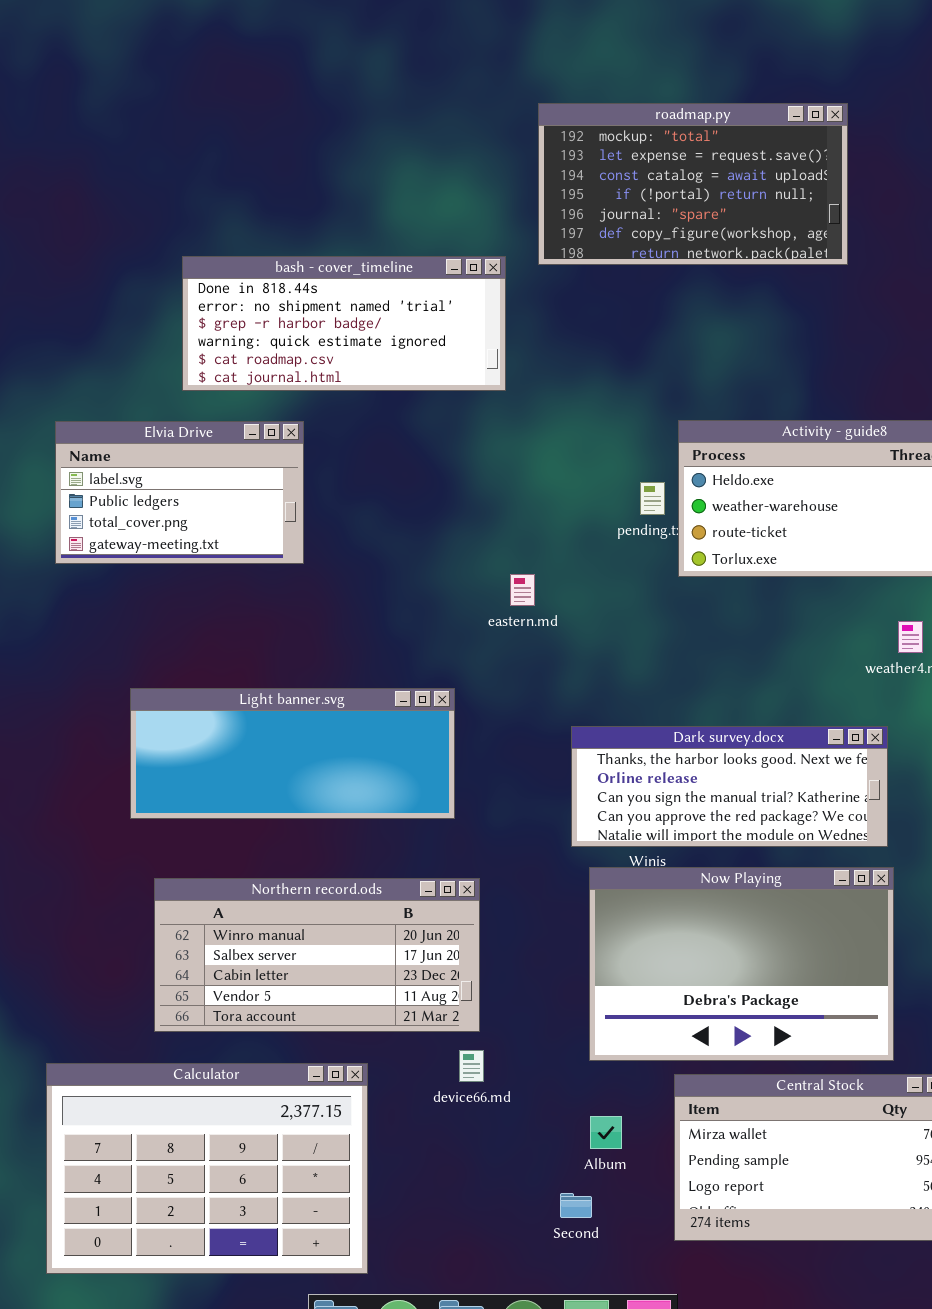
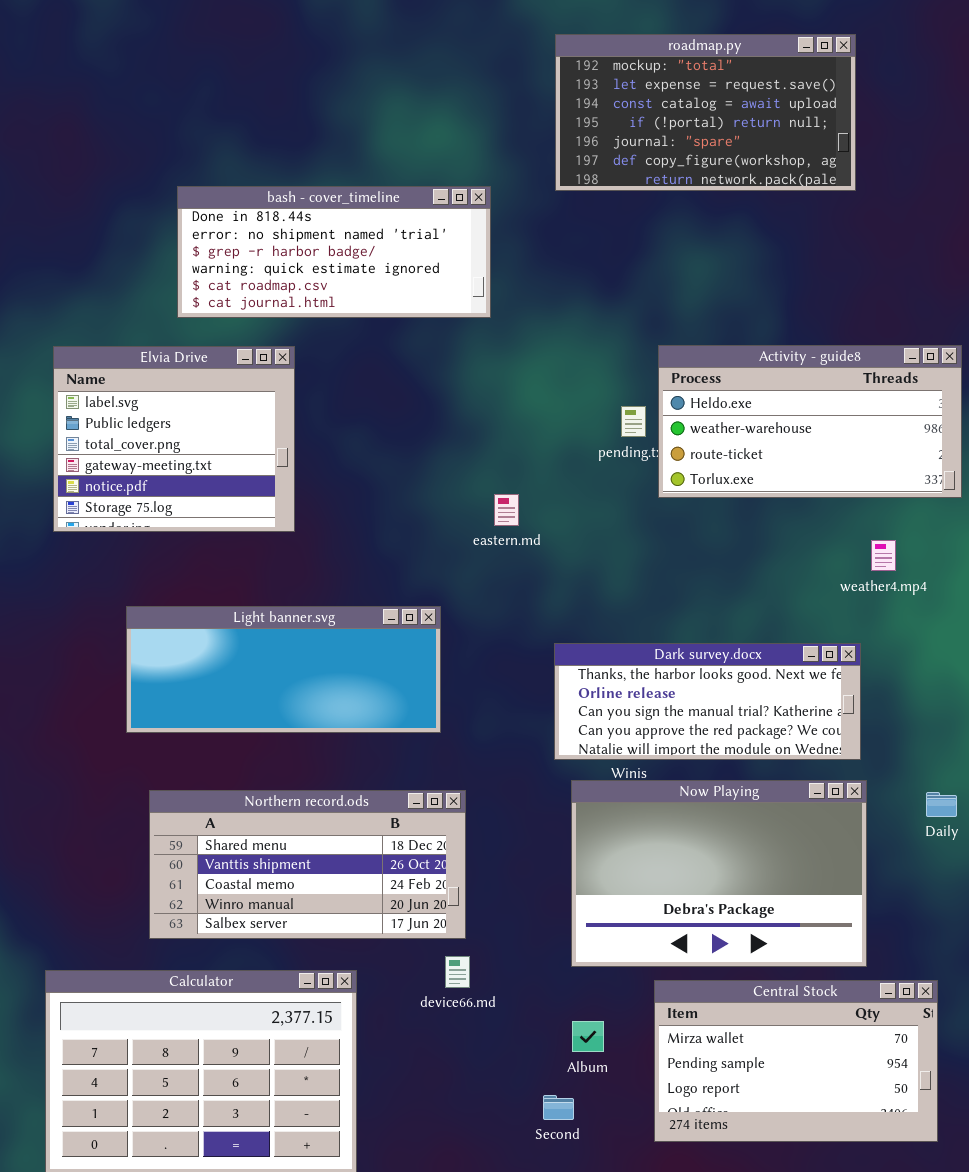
roadmap.py: [538,103,848,265] -> [555,34,856,191], moved
Elvia Drive: [55,421,304,564] -> [53,346,295,532], resized
Northern record.ods: [154,878,480,1032] -> [149,790,466,939], scrolled up 3 rows

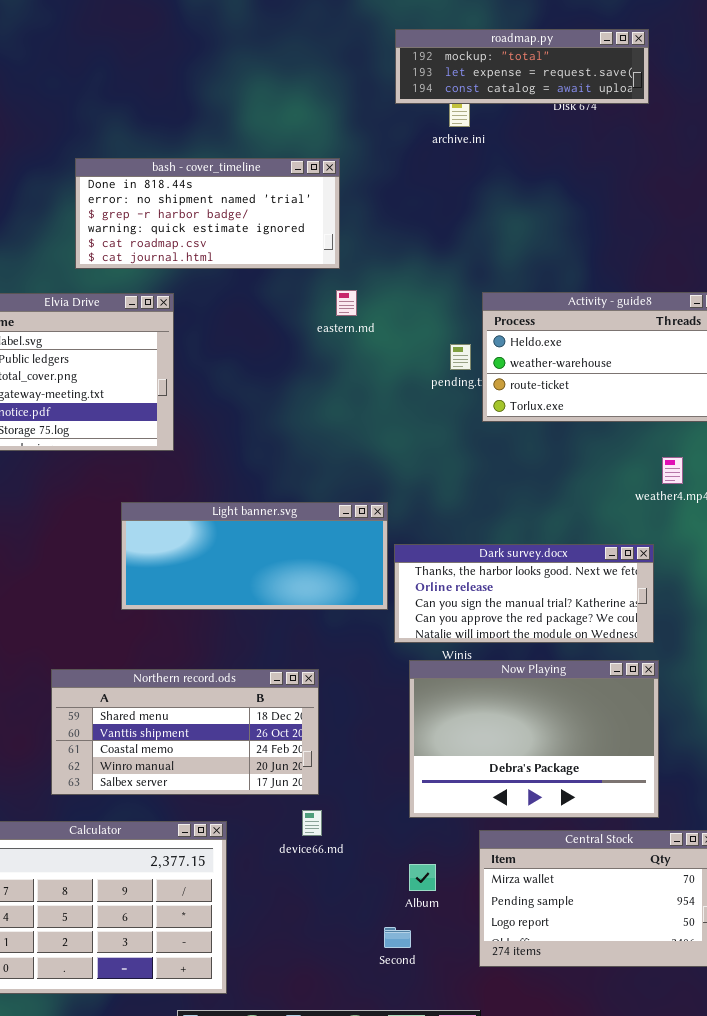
roadmap.py: [555,34,856,191] -> [395,29,649,104], resized
eastern.md: [494,494,519,526] -> [336,290,357,316], moved
Light banner.svg: [126,606,441,733] -> [121,502,388,610], moved

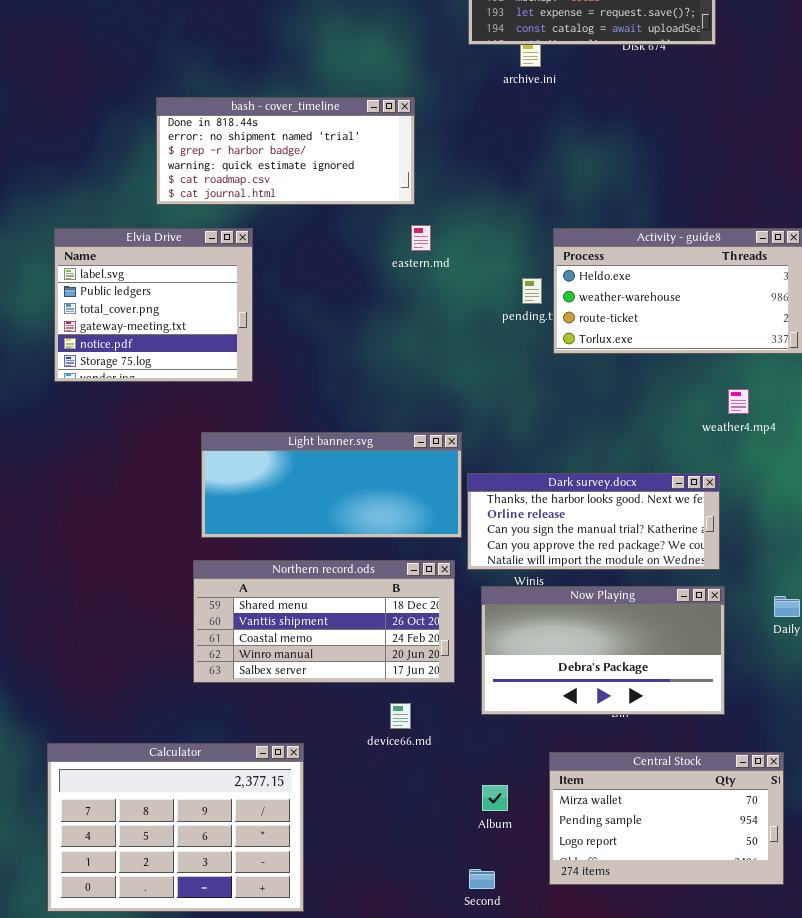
Now Playing: [409,660,659,818] -> [481,586,725,715], resized
Northern record.ods: [51,669,319,795] -> [193,560,455,683], moved
device66.md: [302,810,322,836] -> [390,703,411,729], moved
Second: [384,927,411,948] -> [469,869,495,889], moved

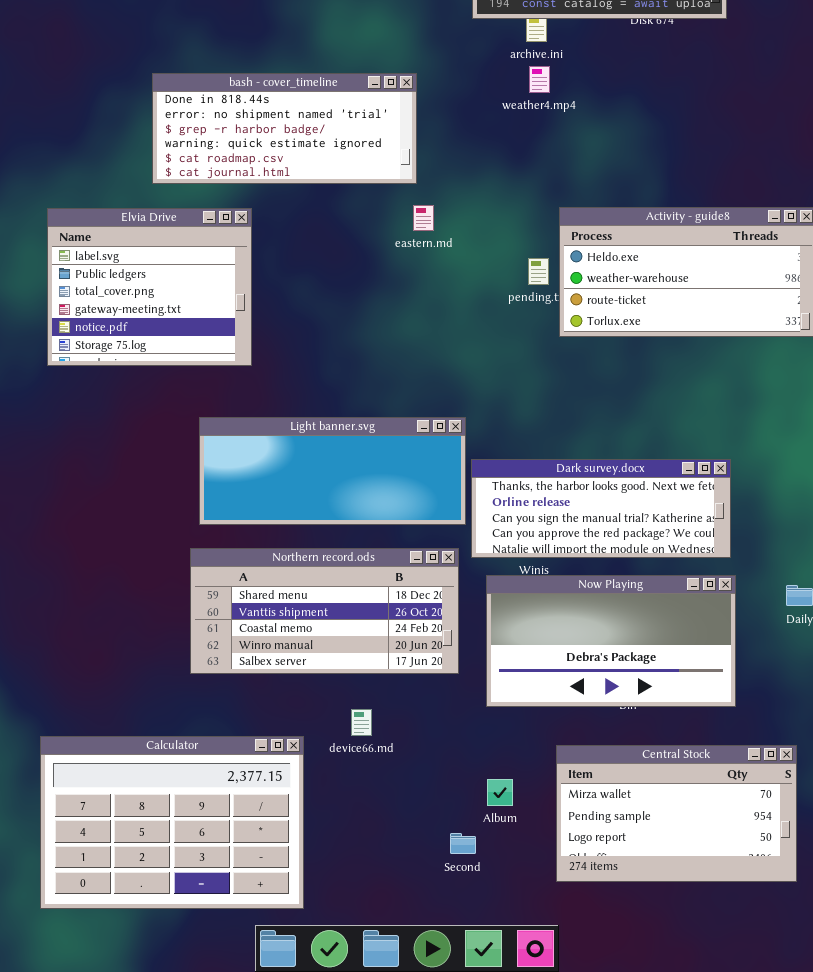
weather4.mp4: [728,389,749,414] -> [529,66,550,93], moved
device66.md: [390,703,411,729] -> [351,709,372,736], moved
Second: [469,869,495,889] -> [450,833,476,854], moved

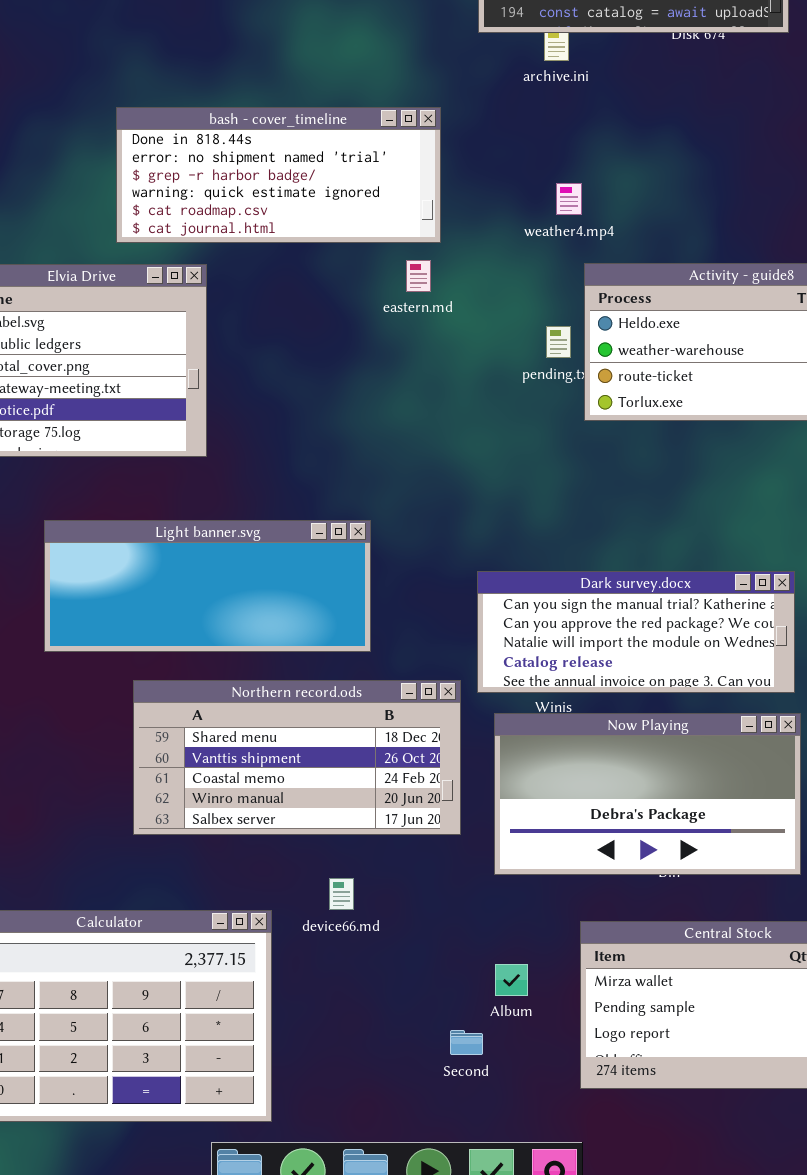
weather4.mp4: [529,66,550,93] -> [556,183,582,215], moved
bash - cover_timeline: [152,73,417,184] -> [116,107,441,243], moved
Light banner.svg: [199,417,466,525] -> [44,520,371,652], moved
Dark survey.docx: [471,459,731,558] -> [477,571,795,693], scrolled down 2 rows

